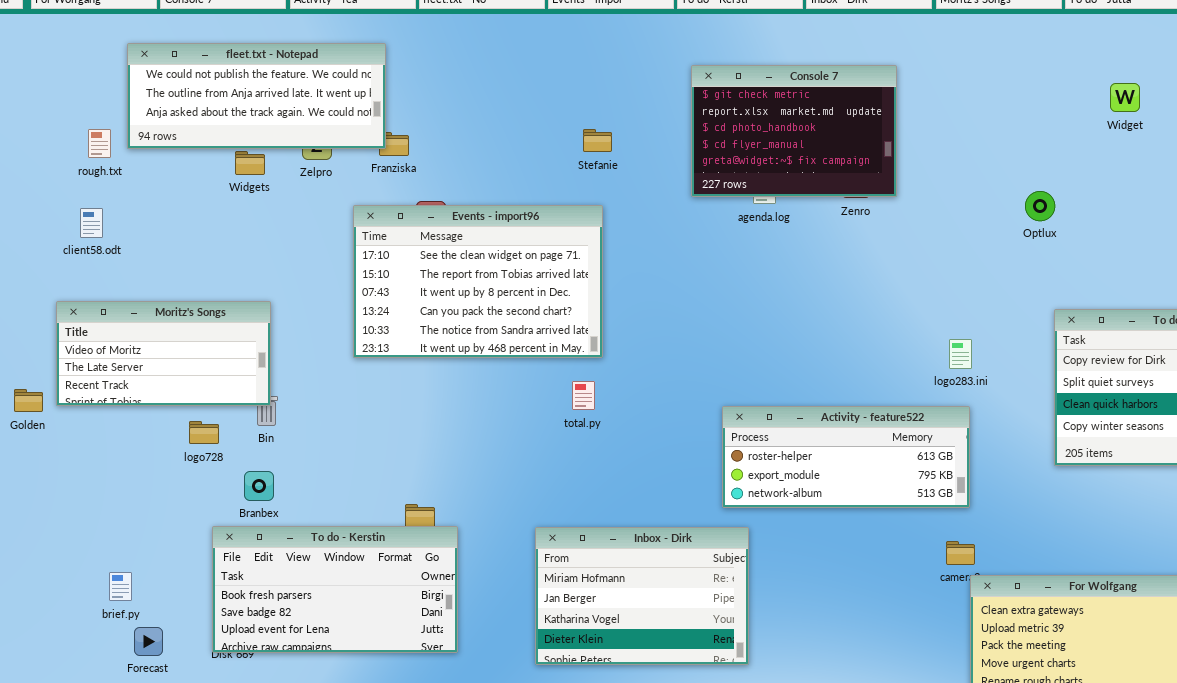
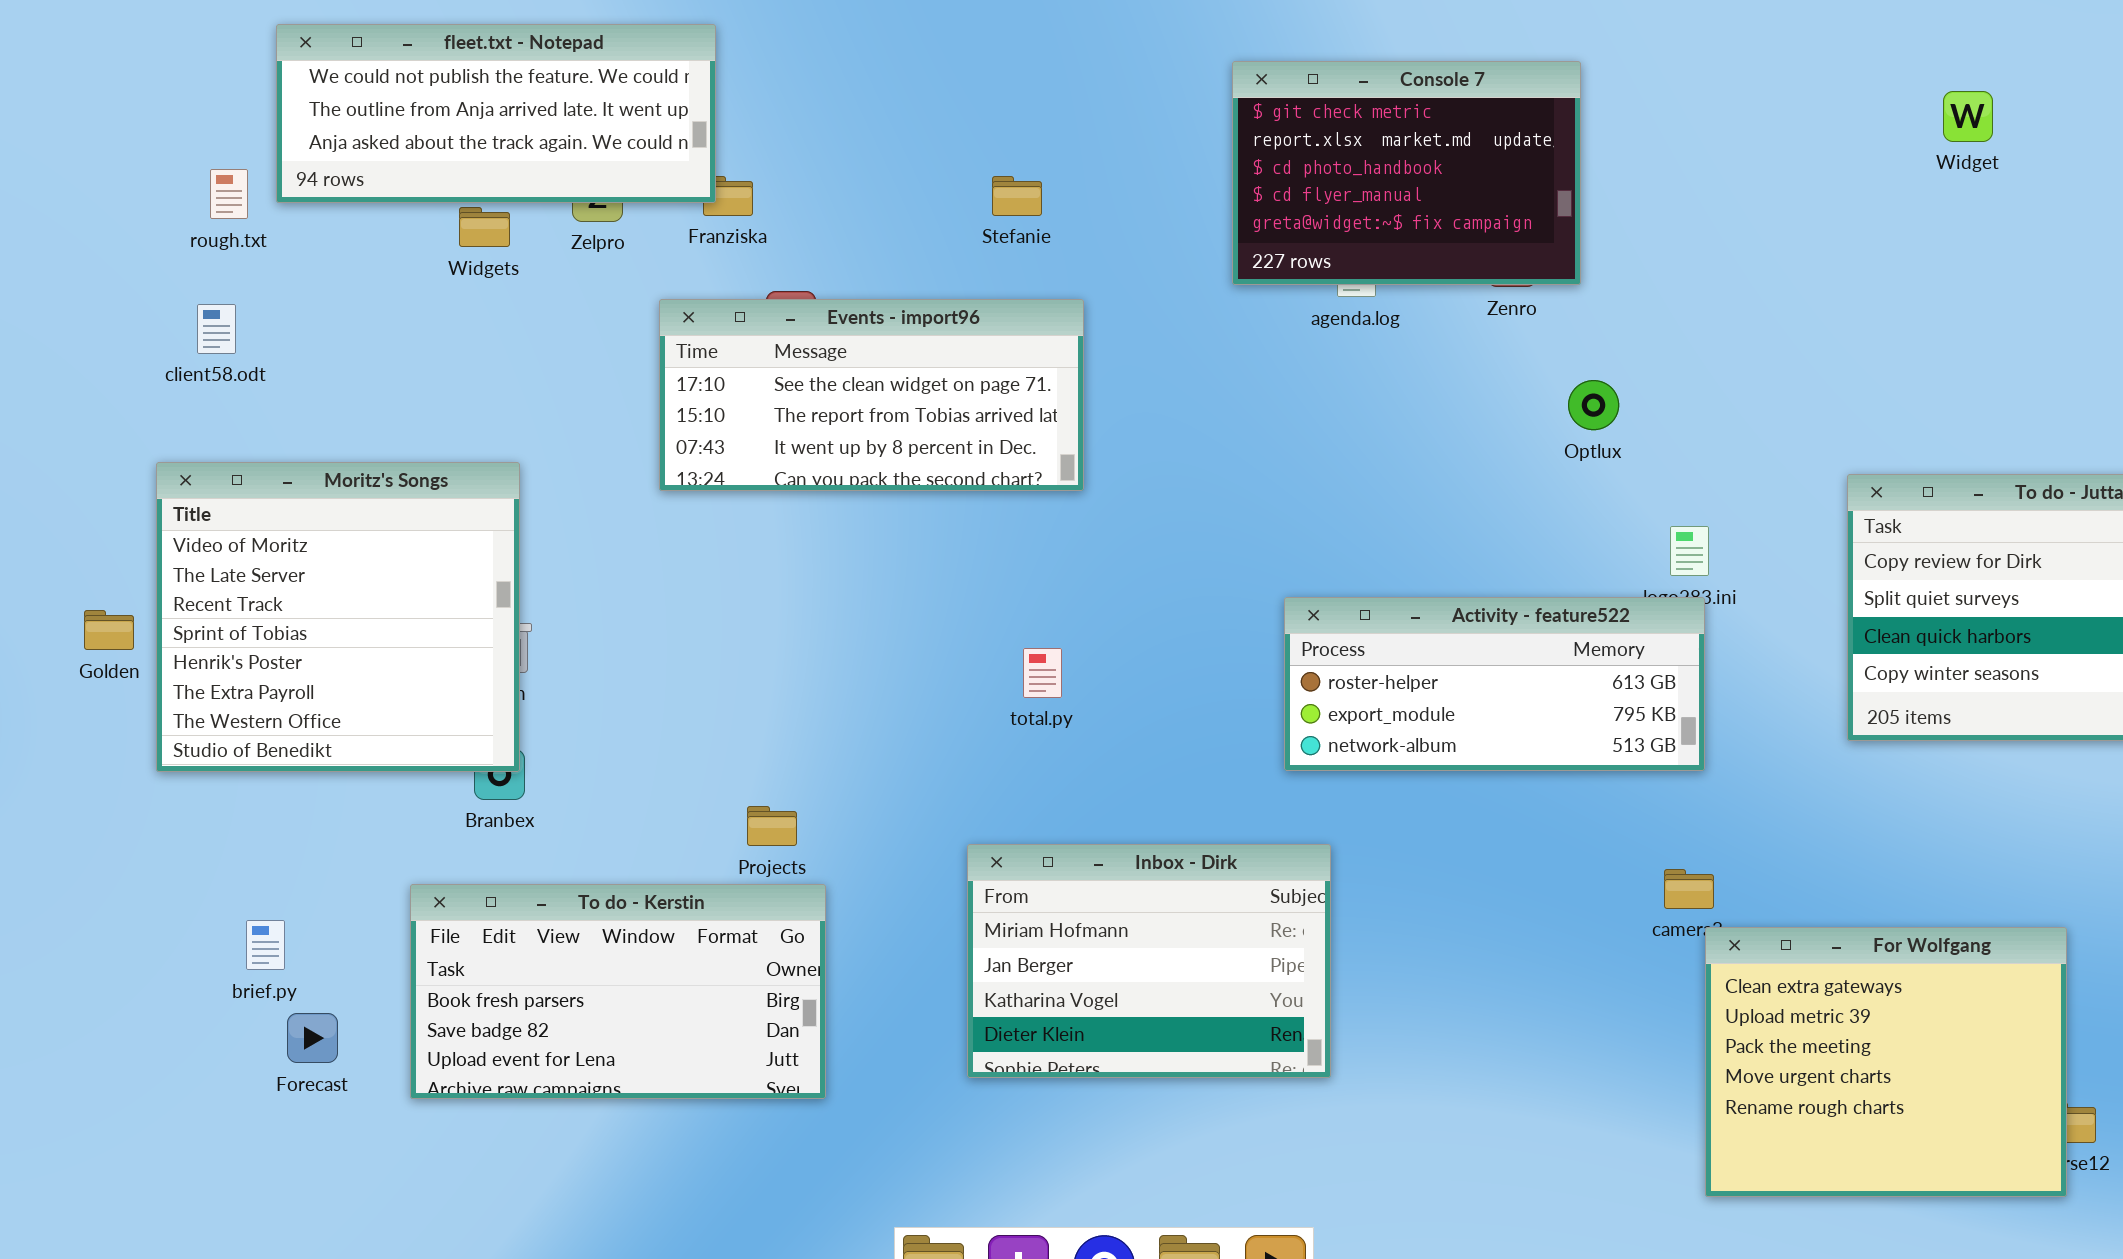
Stefanie: [583,129,612,152] -> [992,176,1042,216], moved
Optlux: [1025,191,1055,221] -> [1568,380,1619,430], moved
Events - import96: [353,205,603,358] -> [659,299,1084,491], resized
Moritz's Songs: [56,301,271,406] -> [156,462,520,772], resized
total.py: [572,381,595,410] -> [1023,648,1062,698], moved
Activity - feature522: [722,406,970,508] -> [1284,597,1705,771], moved
To do - Kerstin: [212,526,458,653] -> [410,884,826,1099], moved

